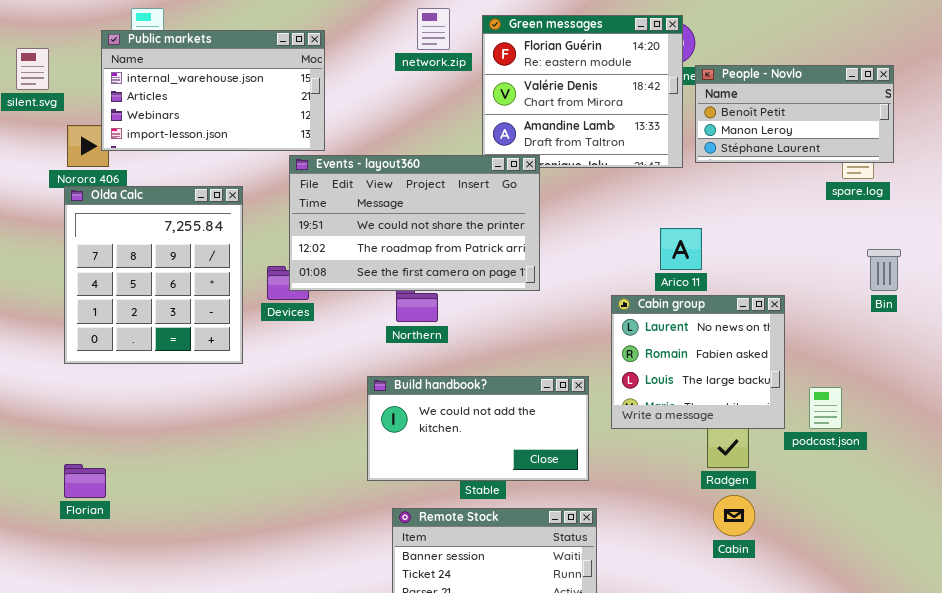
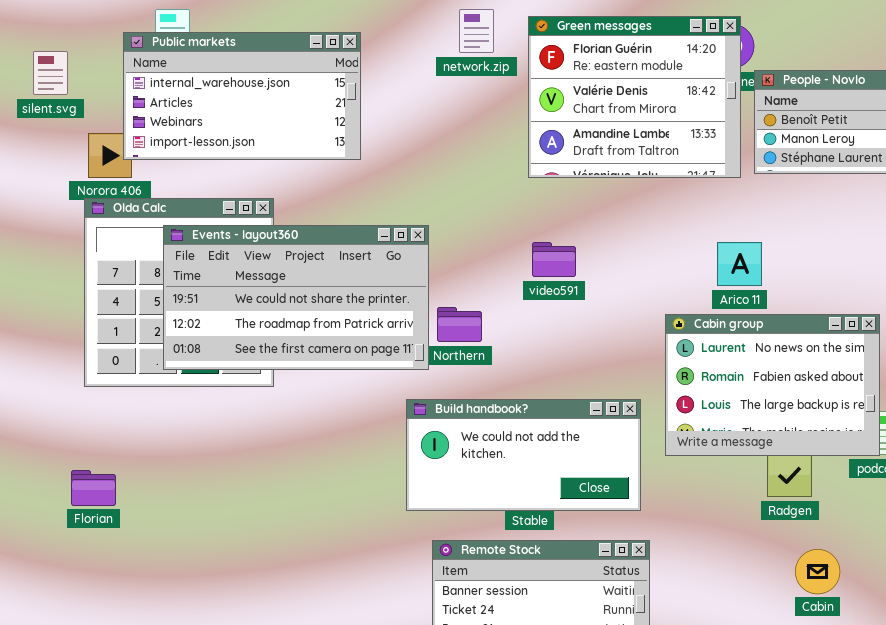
Events - layout360: [289,155,540,291] -> [163,225,429,370], moved
Cabin group: [611,295,785,429] -> [665,314,880,456], resized
Florian: [64,464,106,498] -> [71,470,116,506], moved
Cabin: [713,495,755,536] -> [795,549,840,594], moved

